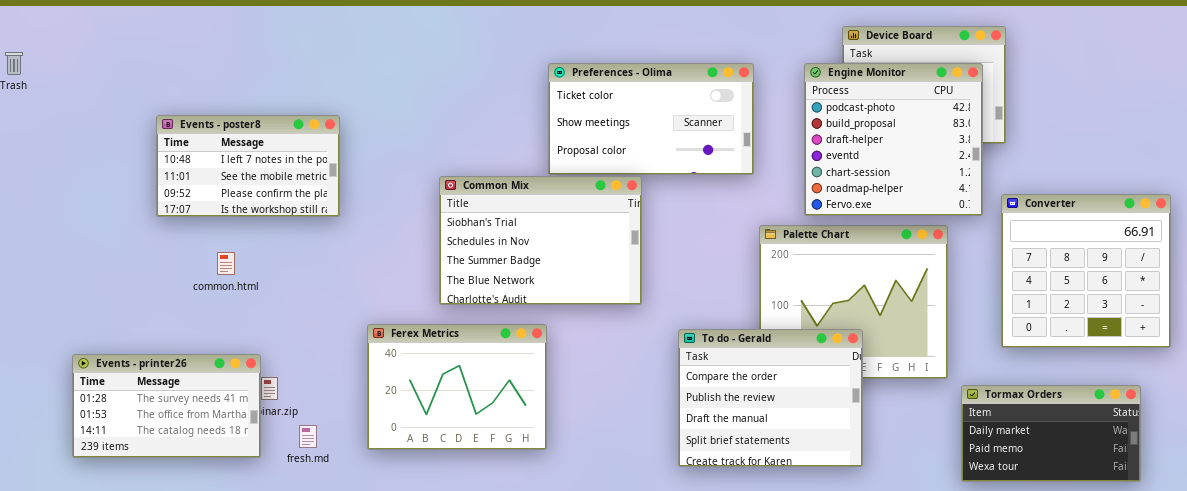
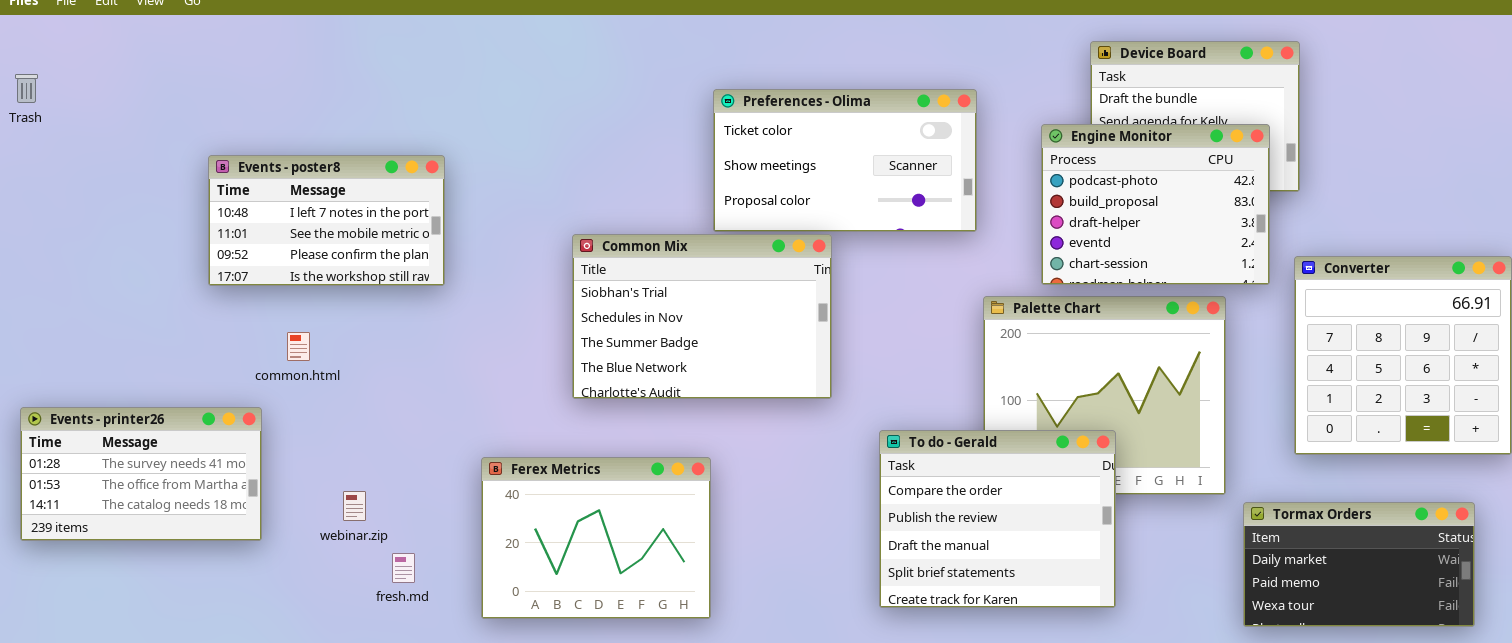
Engine Monitor: [804,63,983,216] -> [1041,124,1270,285], resized
Ferex Metrics: [367,324,547,450] -> [481,457,711,619], moved
Events - printer26: [72,354,261,458] -> [20,407,262,541], moved

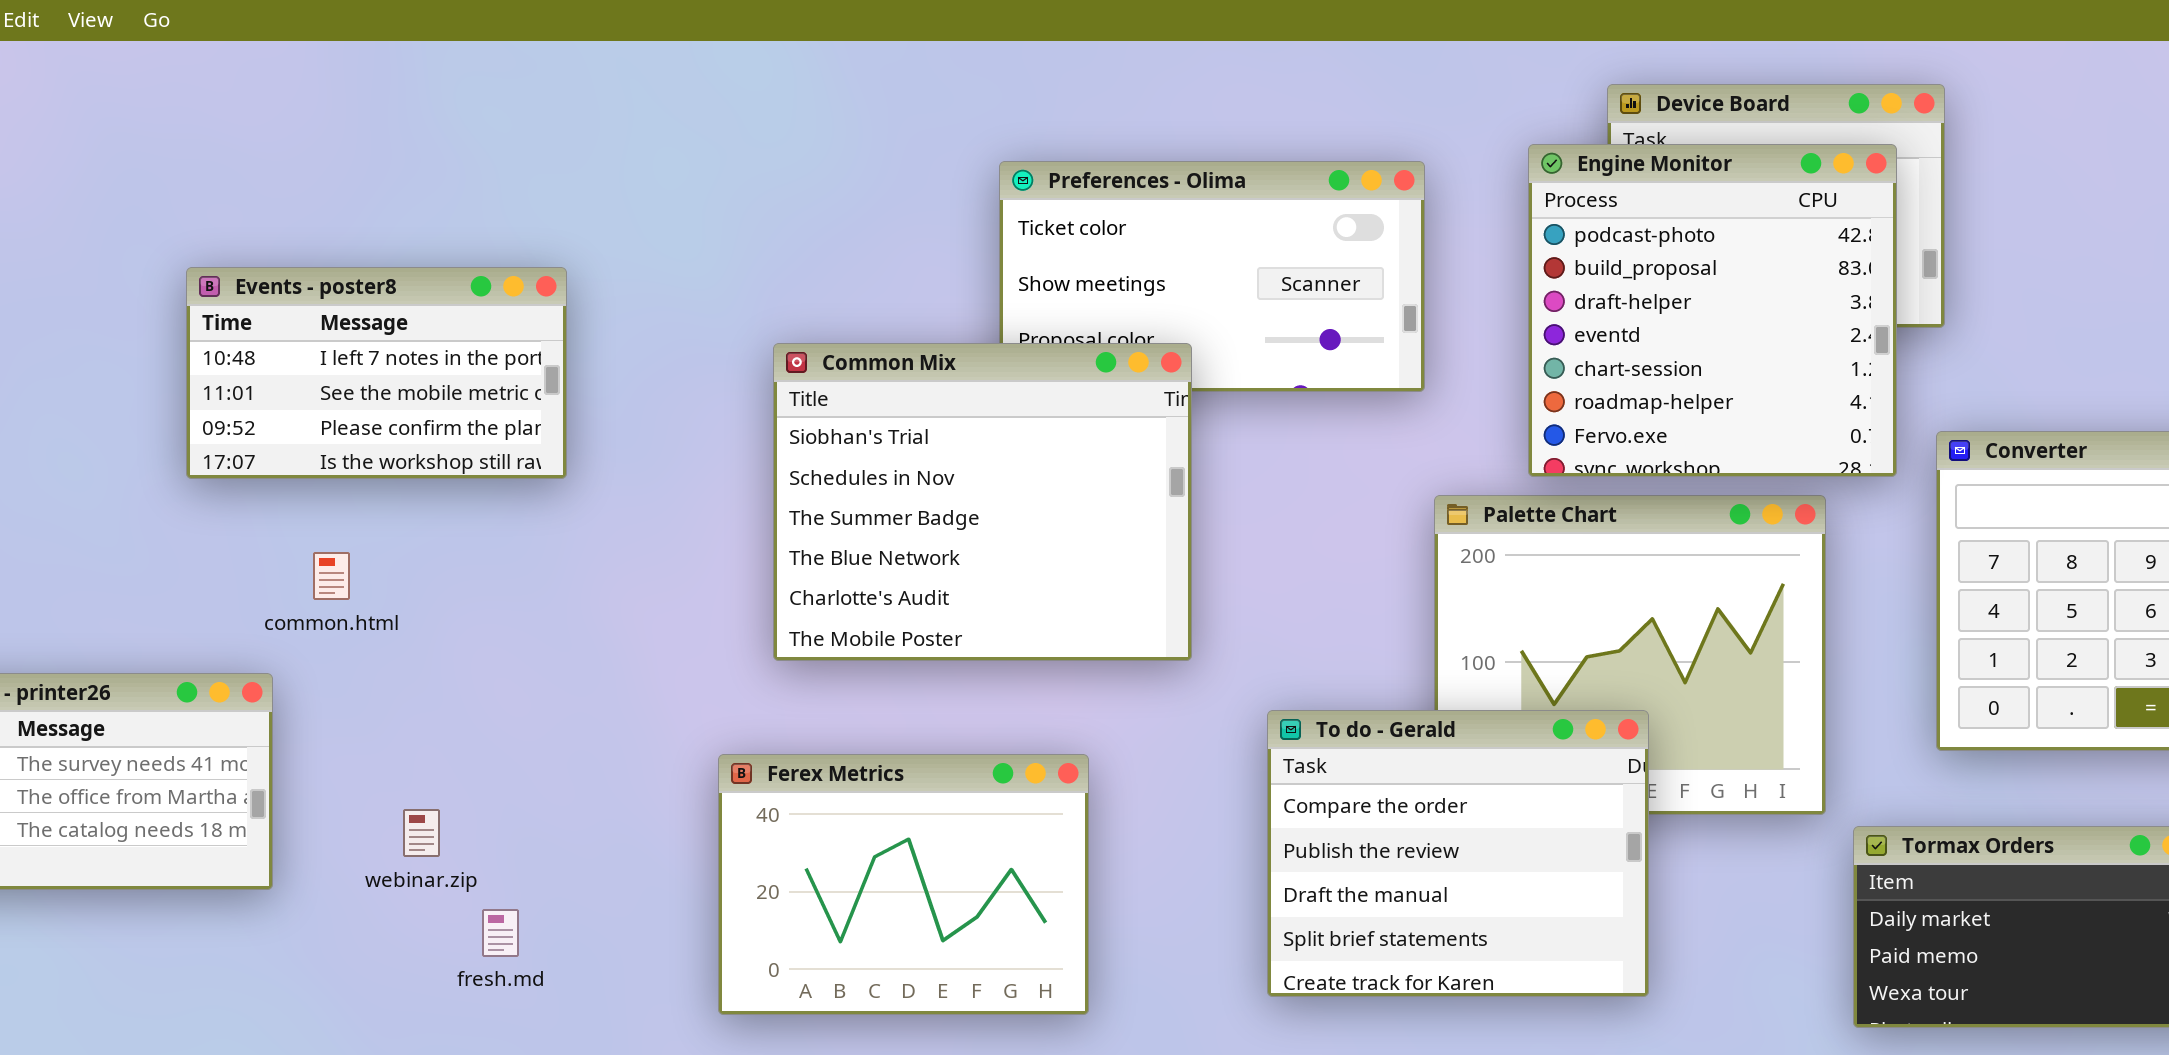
Engine Monitor: [1041,124,1270,285] -> [1528,144,1897,477], resized
Common Mix: [572,234,832,399] -> [773,343,1192,661], resized
Ferex Metrics: [481,457,711,619] -> [718,754,1089,1015], moved

